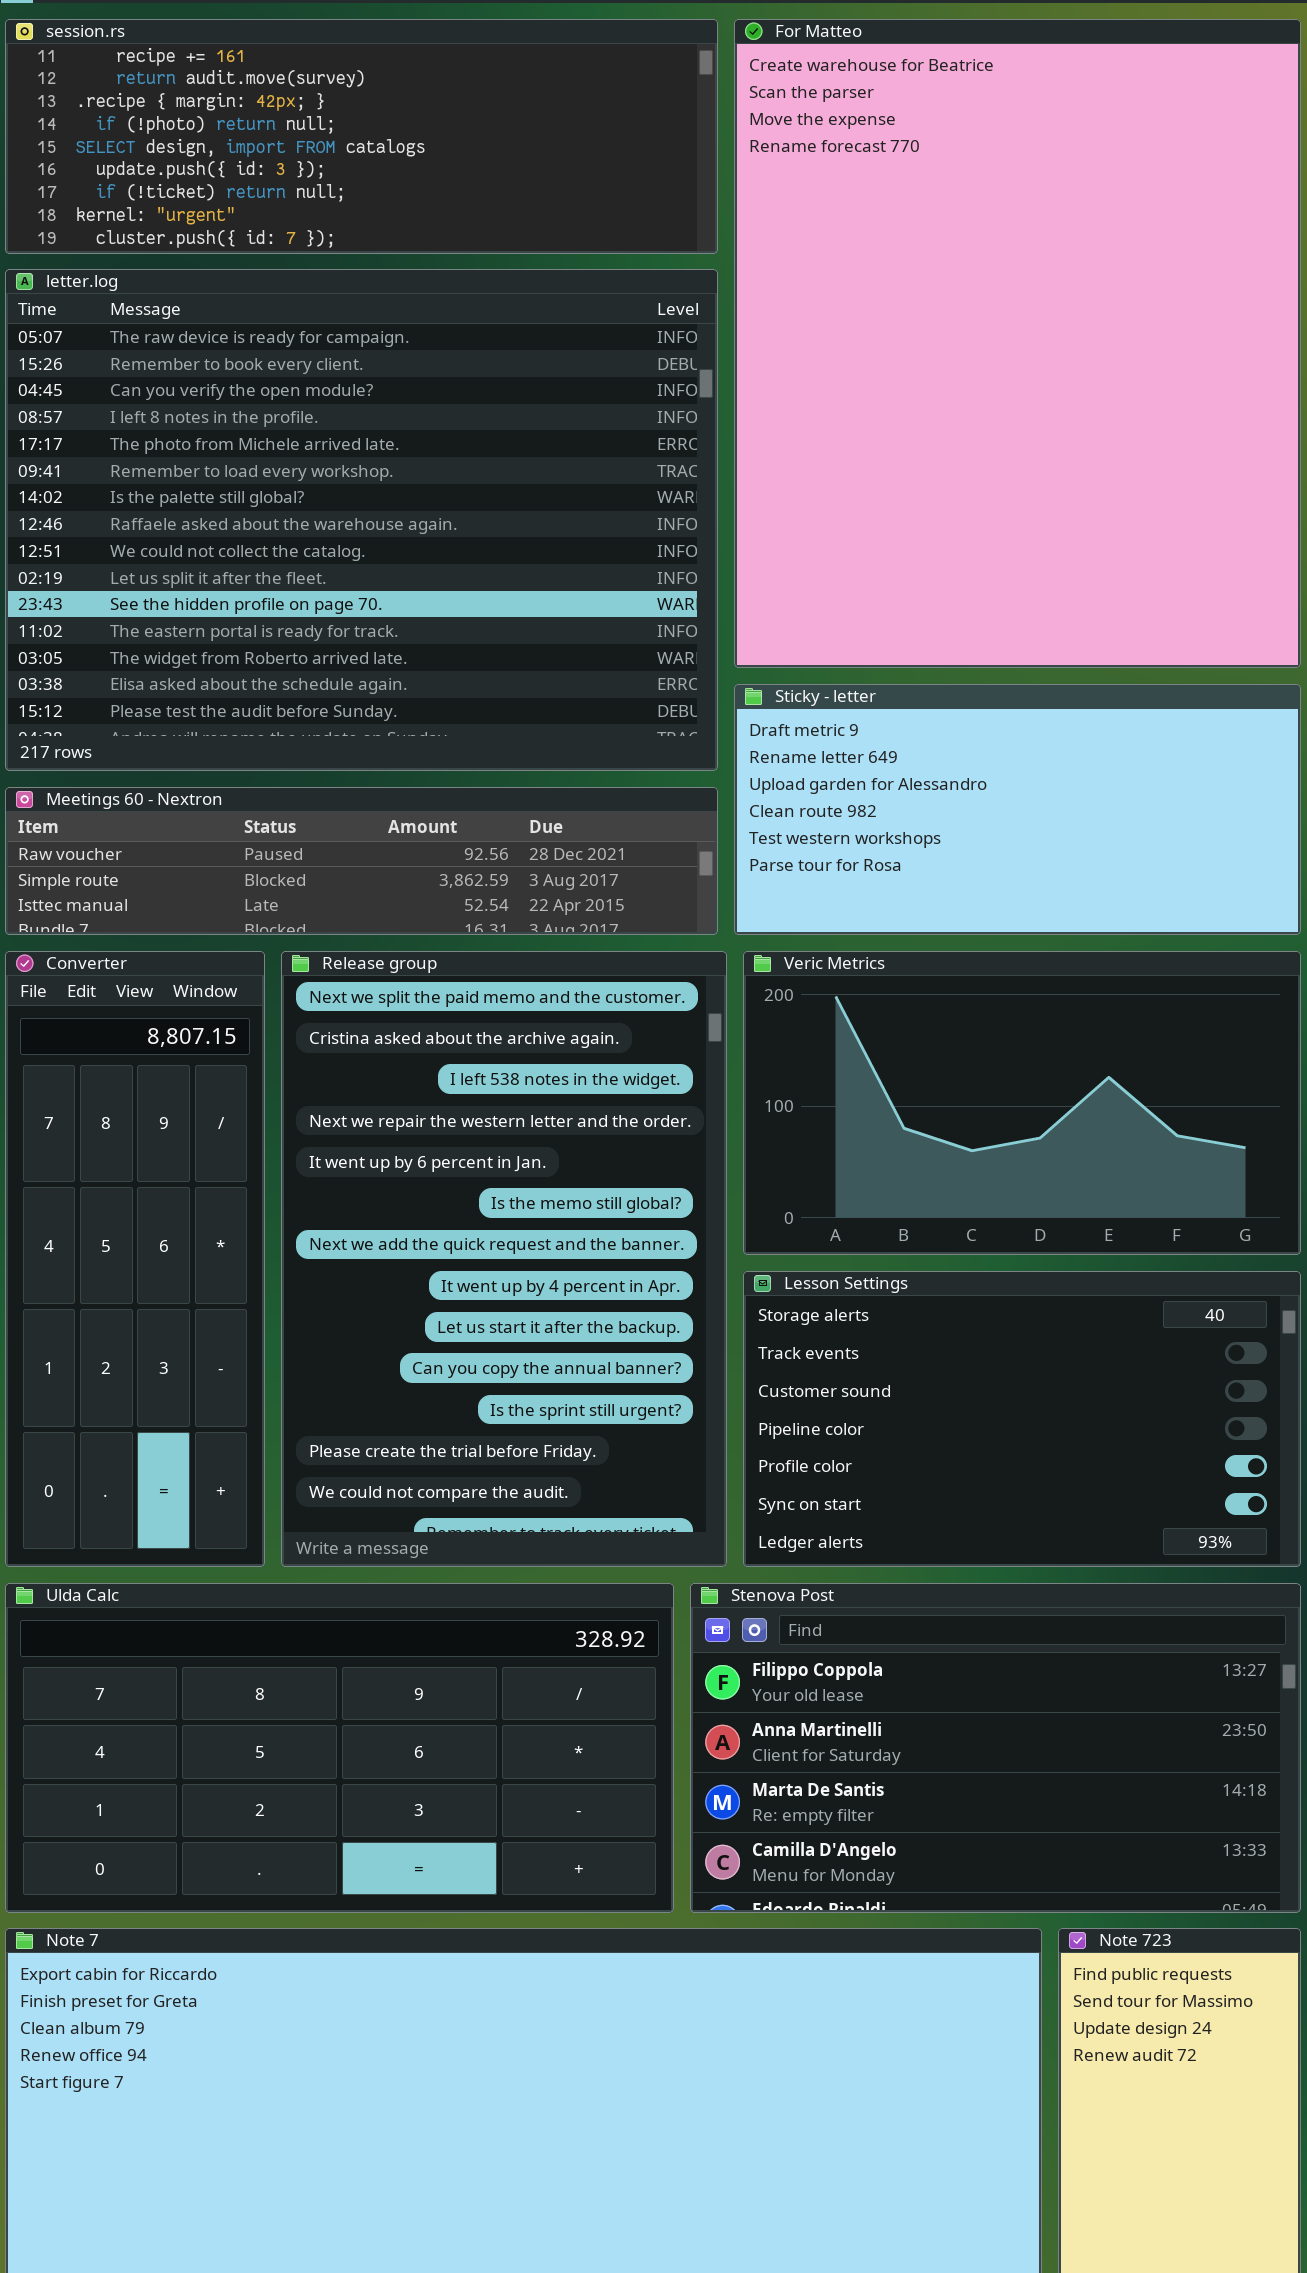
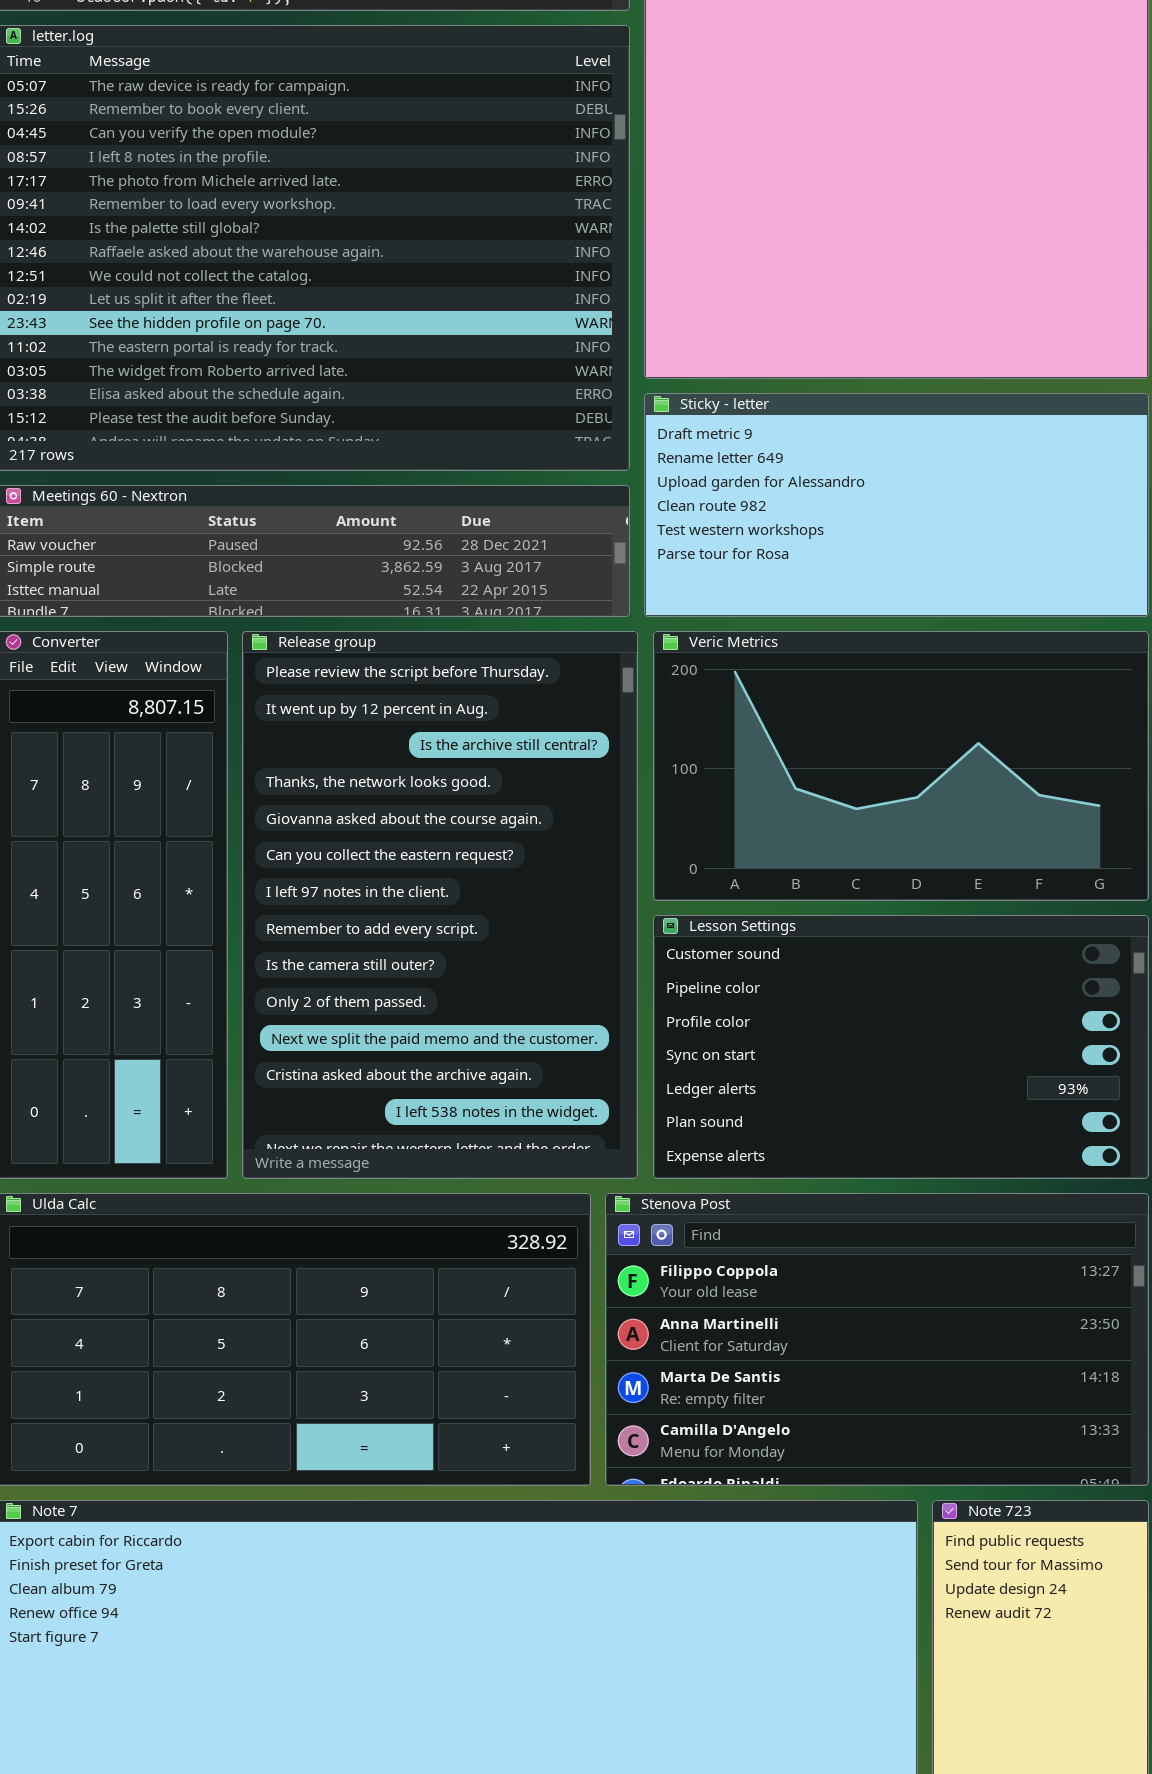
Release group: [281,951,727,1567] -> [242,631,638,1179], scrolled up 10 rows
Lesson Settings: [743,1271,1301,1567] -> [653,915,1149,1179], scrolled down 2 rows

